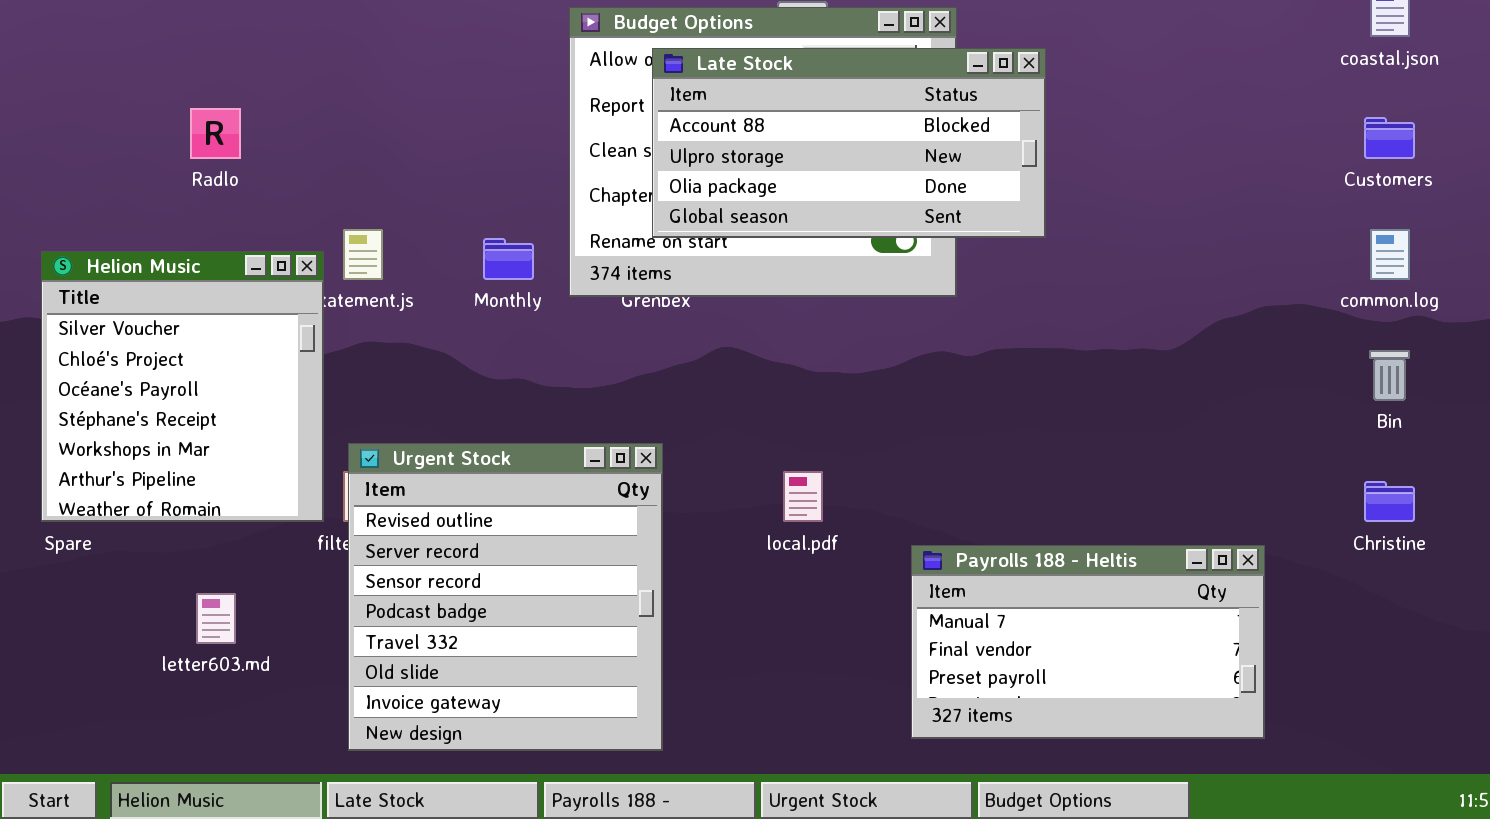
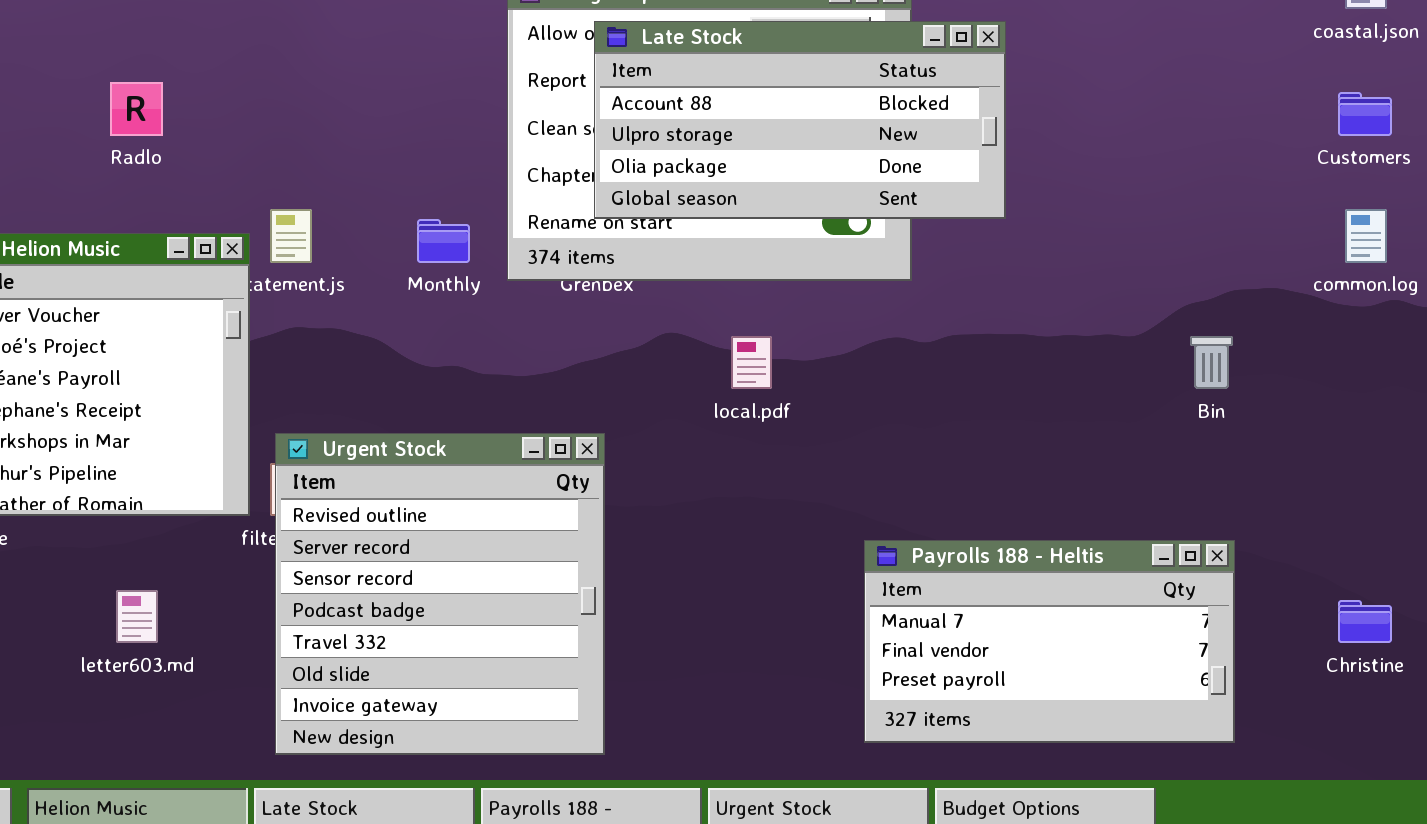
Bin: [1369,350,1410,401] -> [1190,336,1233,389], moved
local.pdf: [783,471,823,522] -> [731,336,772,389], moved
Christine: [1364,481,1415,522] -> [1338,600,1392,643], moved

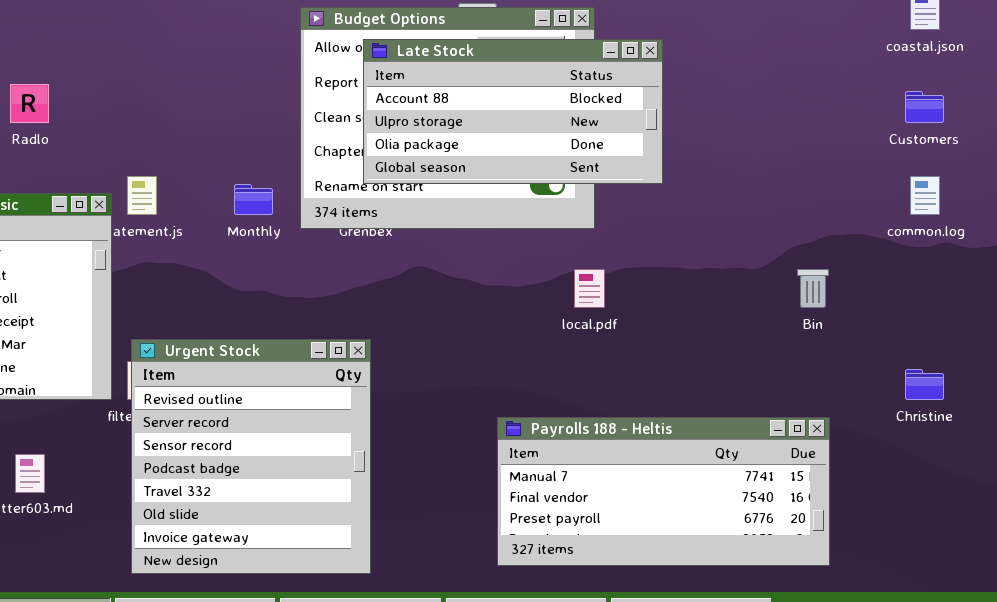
local.pdf: [731,336,772,389] -> [574,269,605,308], moved
Payrolls 188 - Heltis: [864,540,1235,743] -> [497,417,830,566], resized
Christine: [1338,600,1392,643] -> [905,369,944,400], moved

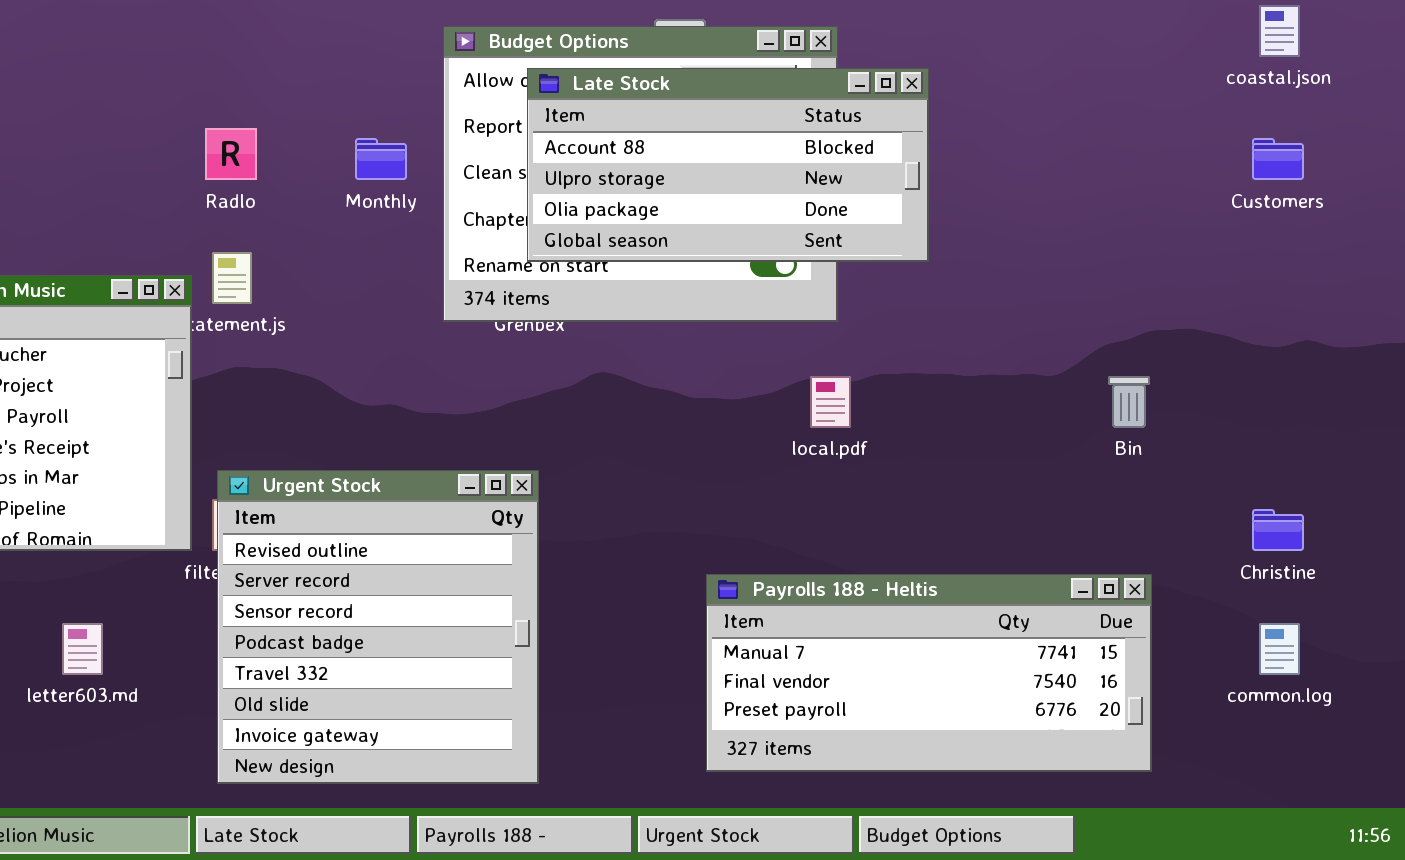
Radlo: [10,84,49,123] -> [205,128,257,180], moved
common.log: [910,176,940,215] -> [1259,623,1300,675], moved
Monthly: [234,184,273,215] -> [355,138,407,180], moved

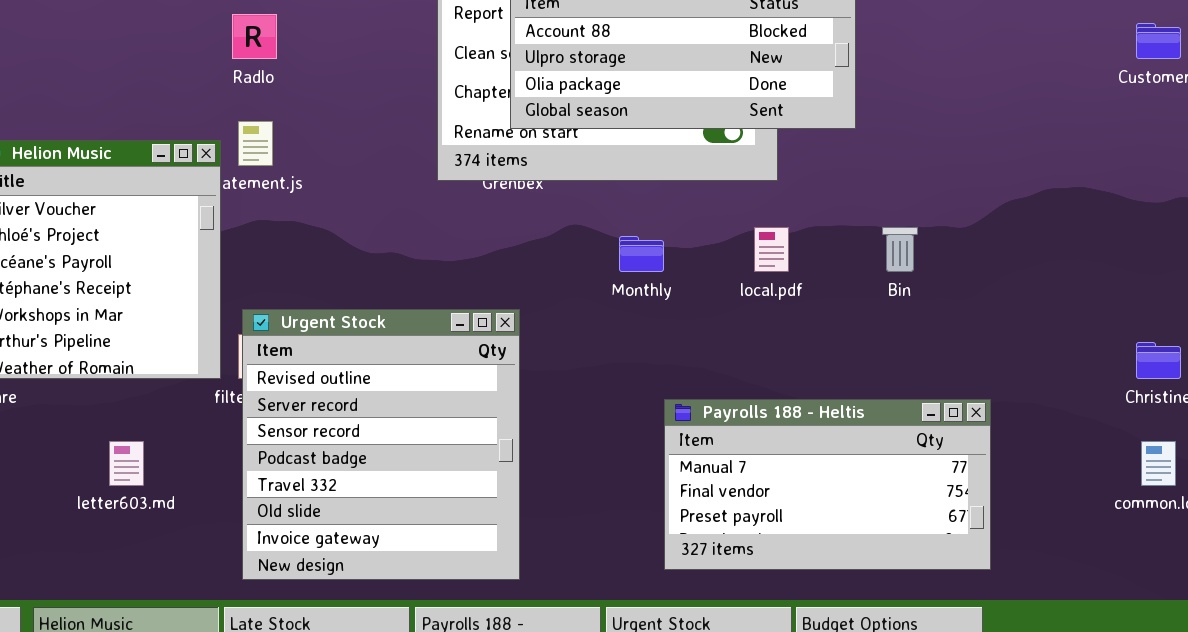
Monthly: [355,138,407,180] -> [619,236,664,272], moved
Bin: [1108,376,1150,428] -> [882,227,918,272], moved
Payrolls 188 - Heltis: [706,574,1152,772] -> [664,399,991,570], resized

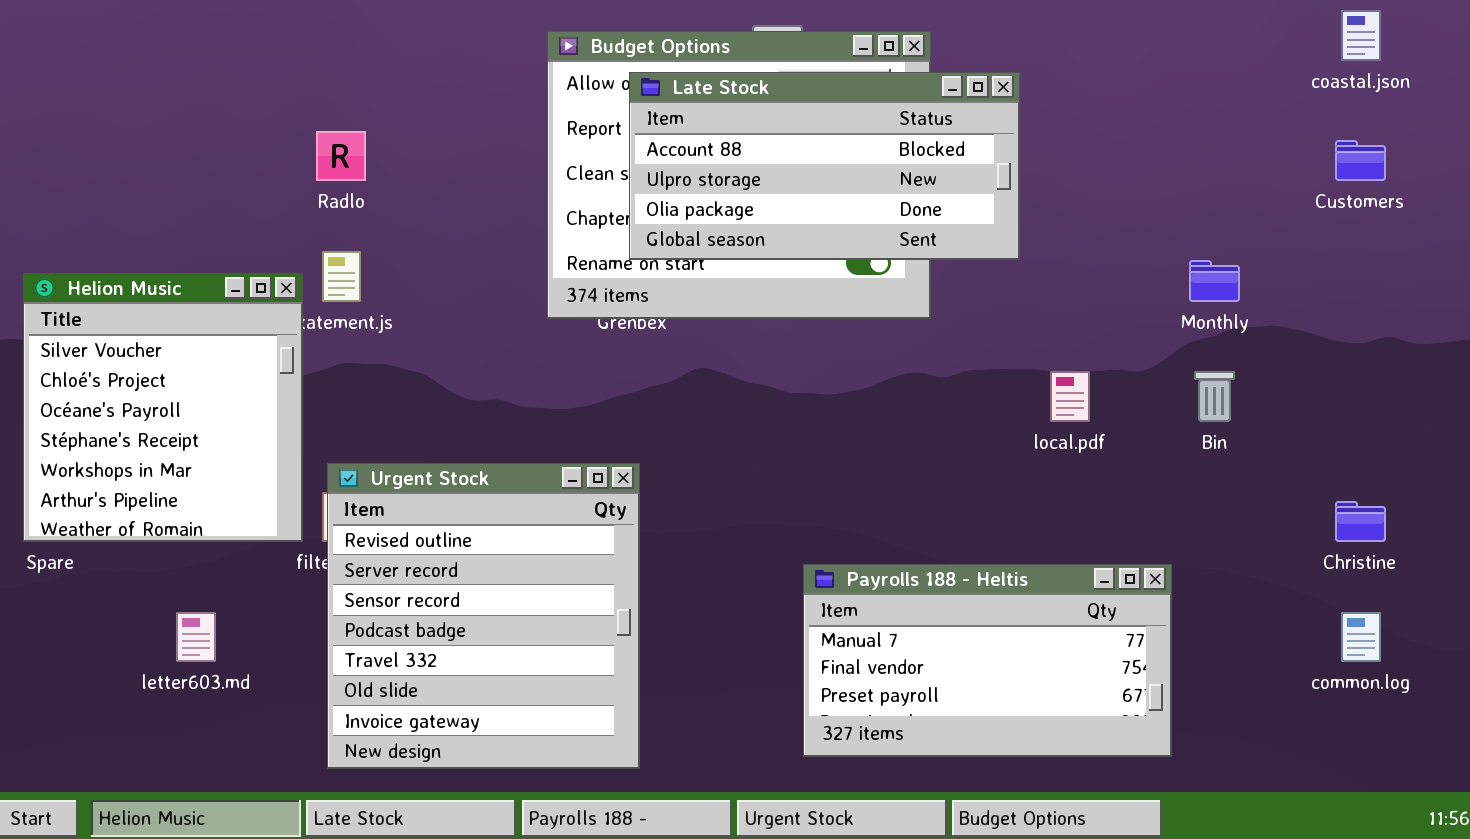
local.pdf: [754,227,789,272] -> [1050,371,1090,422], moved
Bin: [882,227,918,272] -> [1194,371,1235,422], moved
Monthly: [619,236,664,272] -> [1189,260,1240,302], moved

